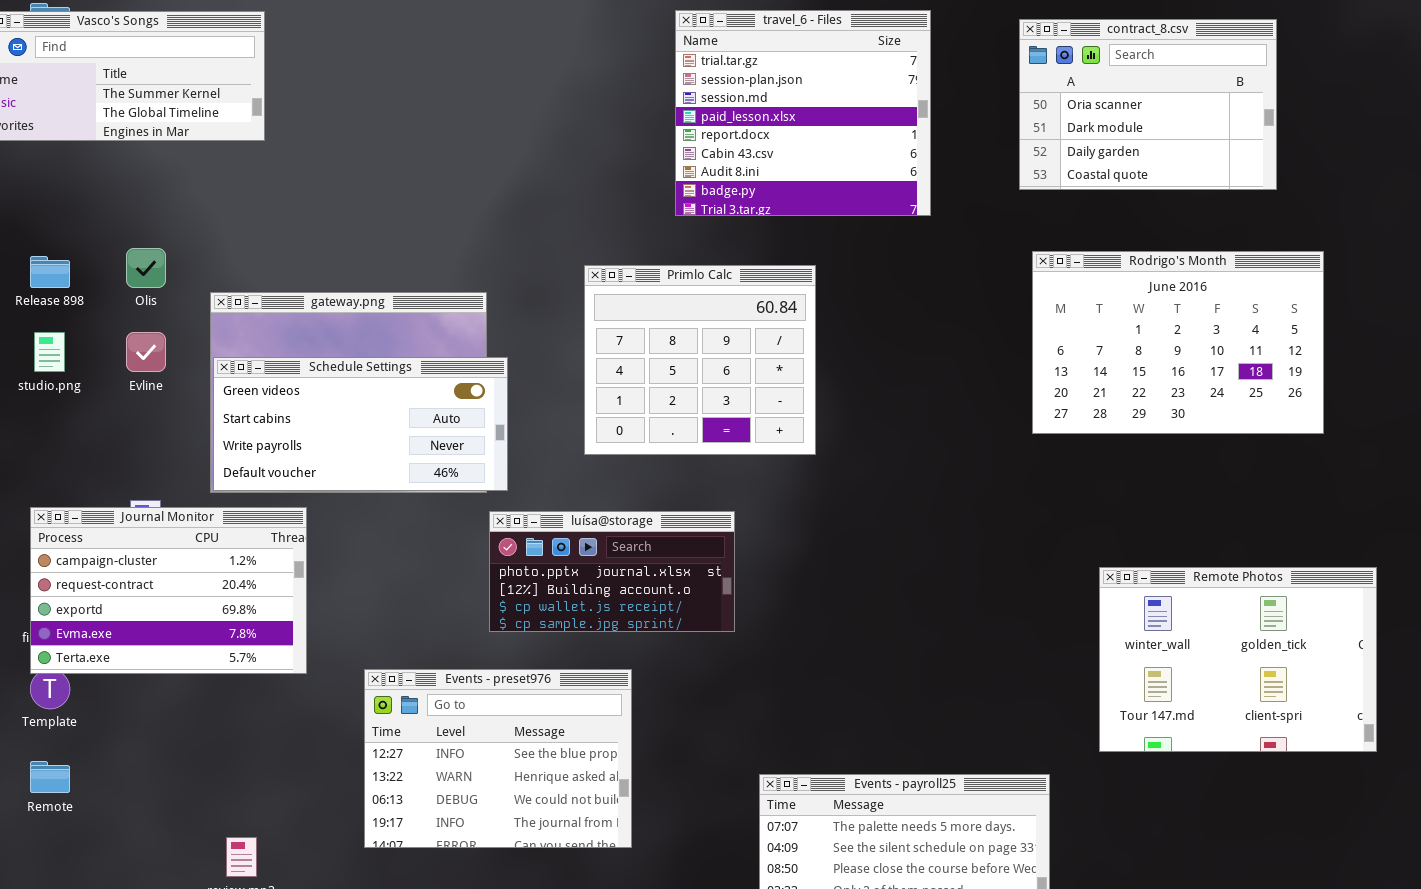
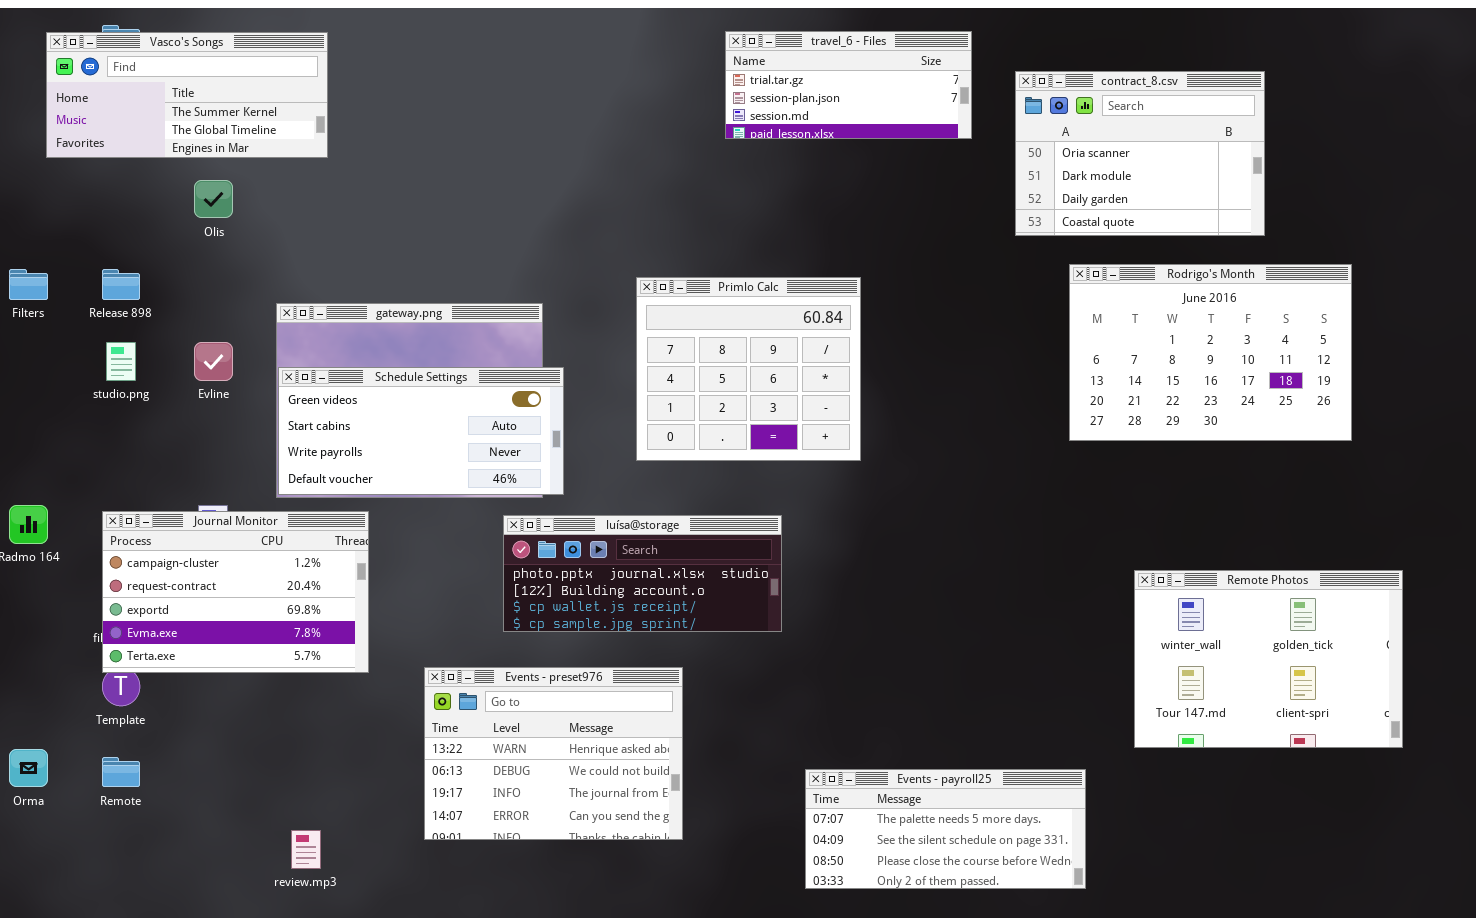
travel_6 - Files: [675,10,931,216] -> [725,31,972,139], resized
contract_8.csv: [1019,19,1277,190] -> [1015,71,1265,236], moved
Olis: [126,248,166,288] -> [194,180,233,218], moved
luísa@storage: [489,511,735,632] -> [503,515,782,632], resized
Events - preset976: [364,669,632,848] -> [424,667,683,840], scrolled down 1 row

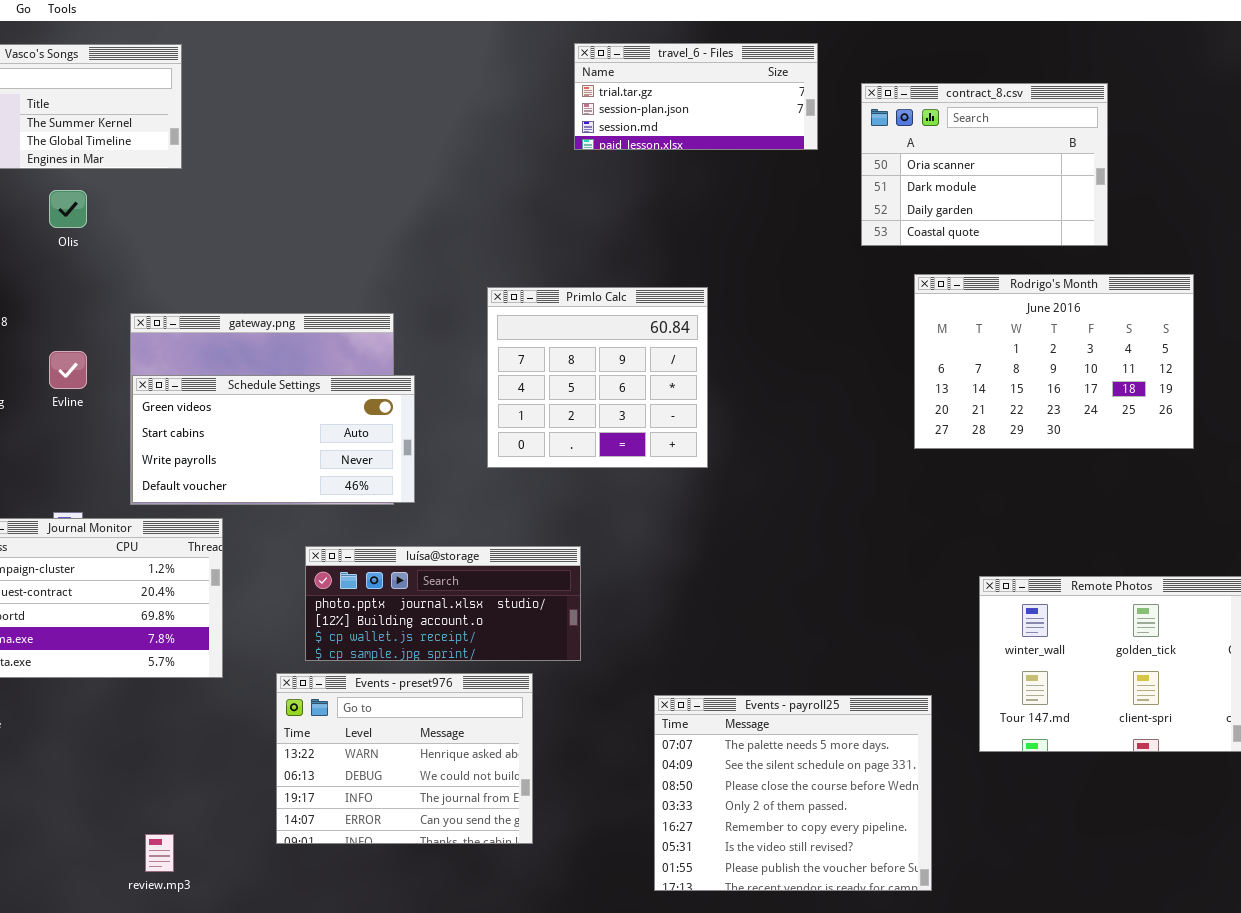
luísa@storage: [503,515,782,632] -> [305,546,581,661], moved
Events - payroll25: [805,769,1086,889] -> [654,695,932,891], resized

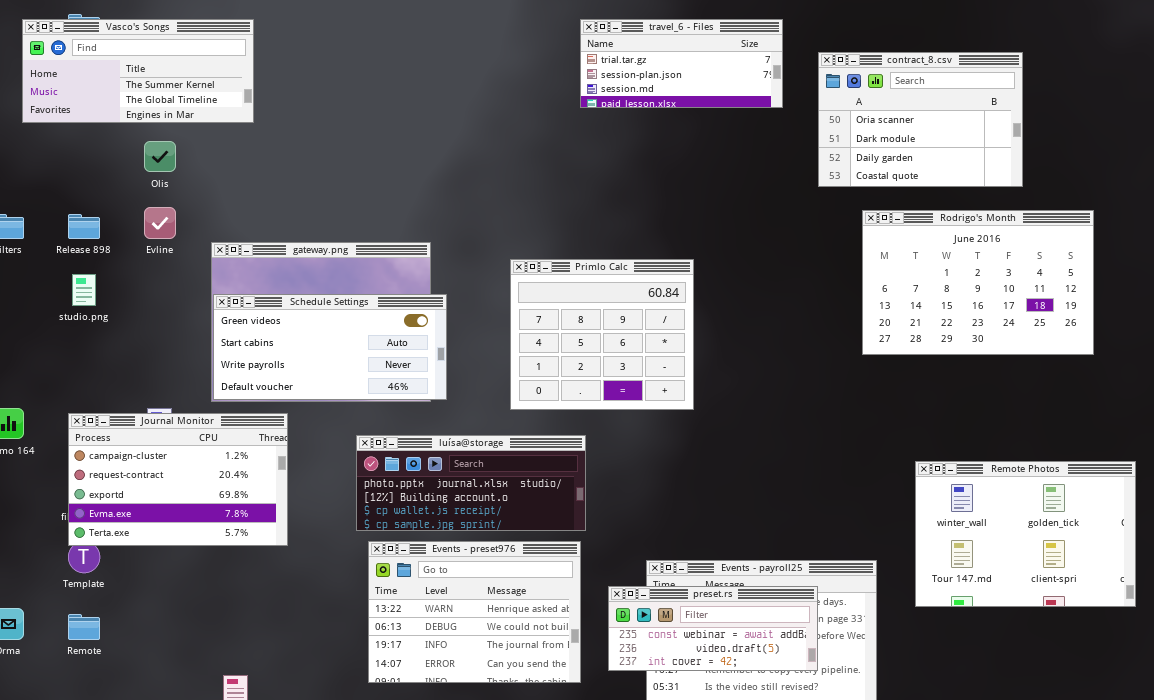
Primlo Calc: [487,287,708,468] -> [510,259,694,410], moved
Evline: [49,351,87,389] -> [144,207,176,239], moved
Events - preset976: [276,673,533,844] -> [368,541,581,683], moved
preset.rs: none -> [608,586,818,671], opened

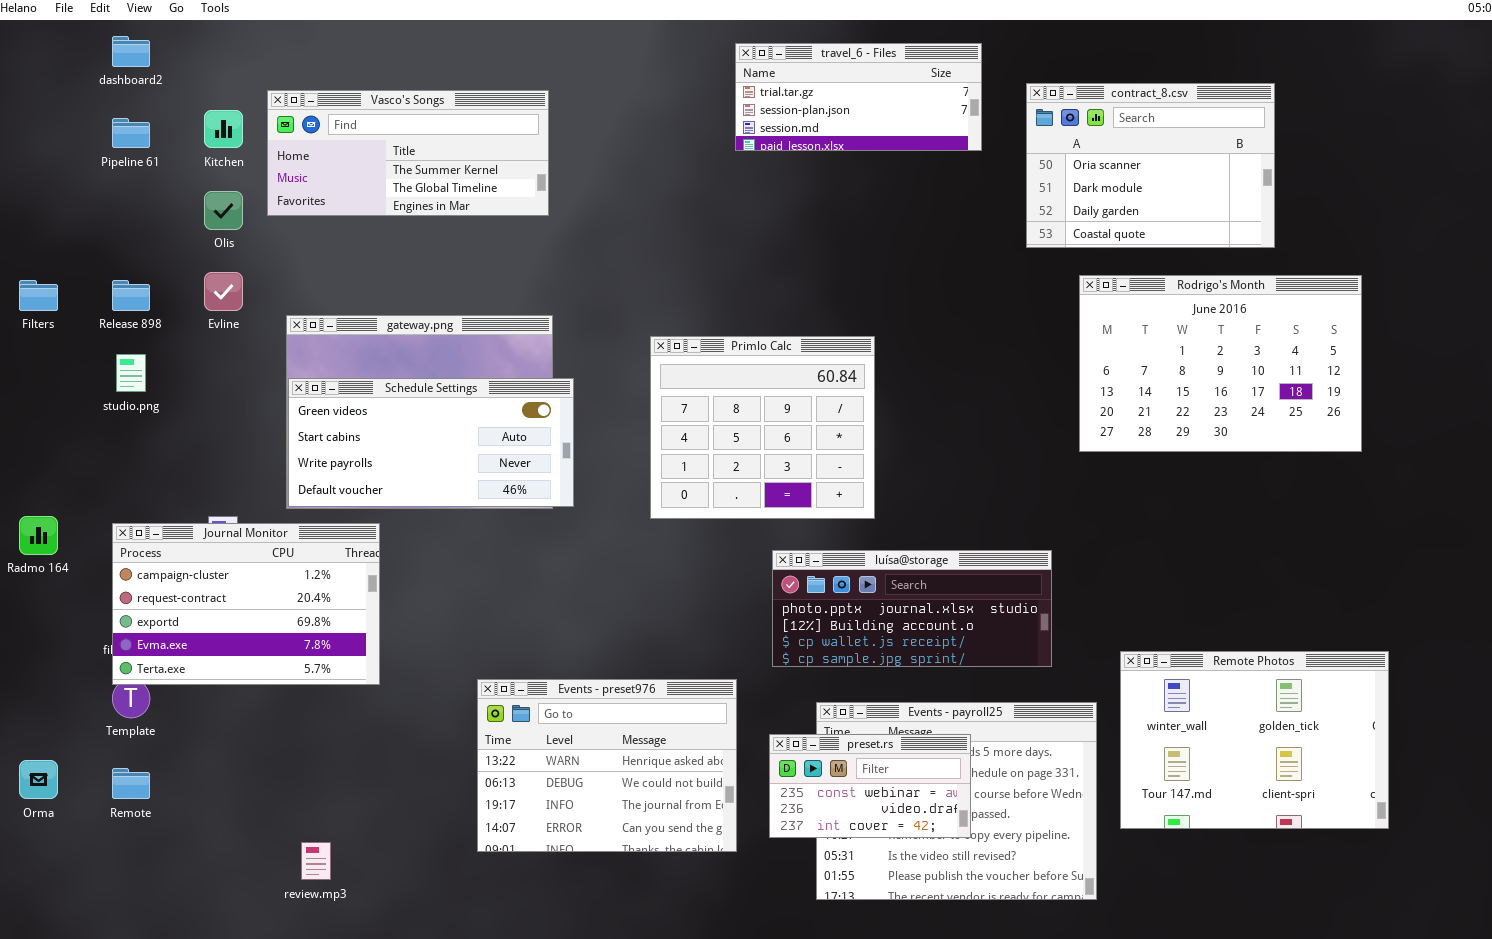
Vasco's Songs: [22,19,254,123] -> [267,90,549,216], moved
luísa@storage: [356,435,586,531] -> [772,550,1052,667], moved
Remote Photos: [915,461,1136,607] -> [1120,651,1389,829], moved
preset.rs: [608,586,818,671] -> [769,734,971,838], resized

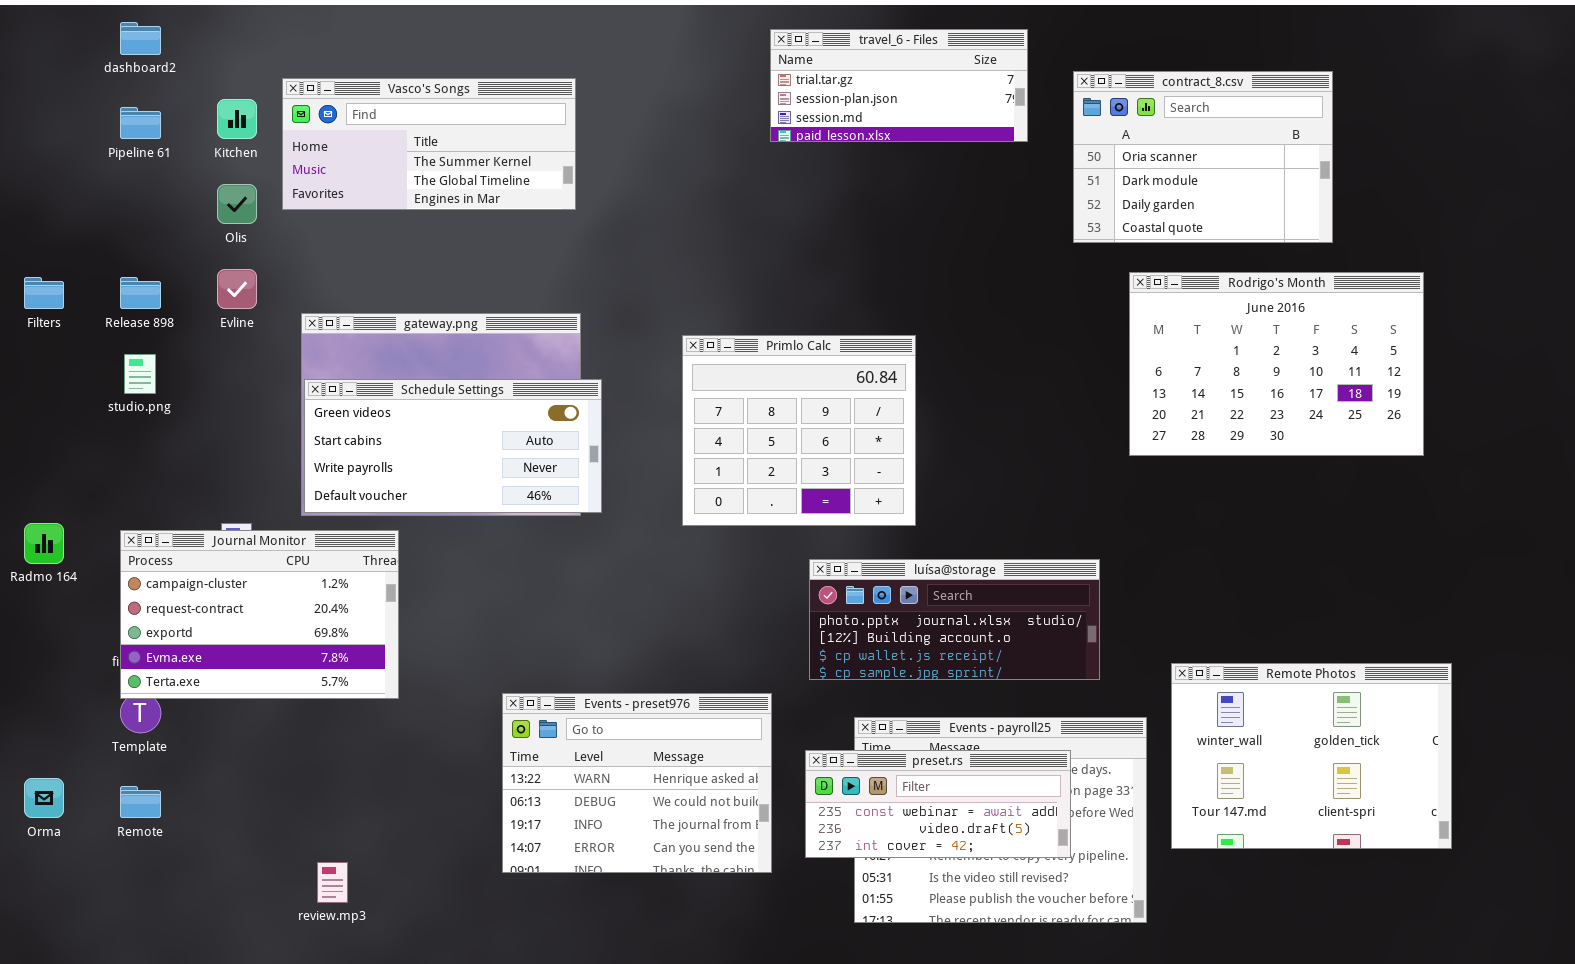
preset.rs: [769,734,971,838] -> [805,750,1071,858], resized

